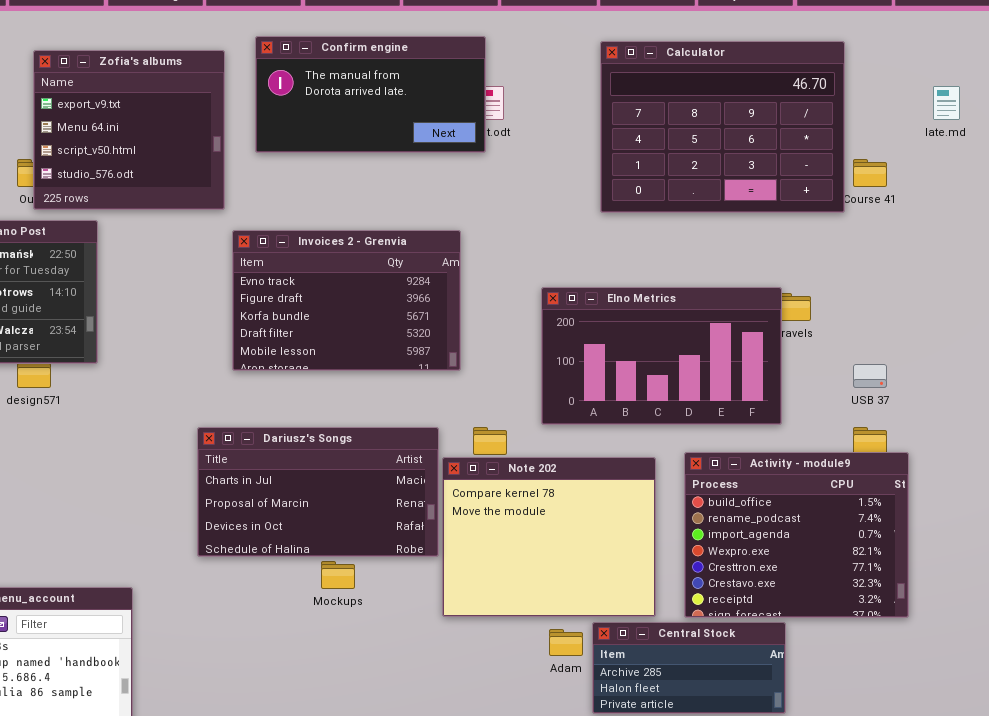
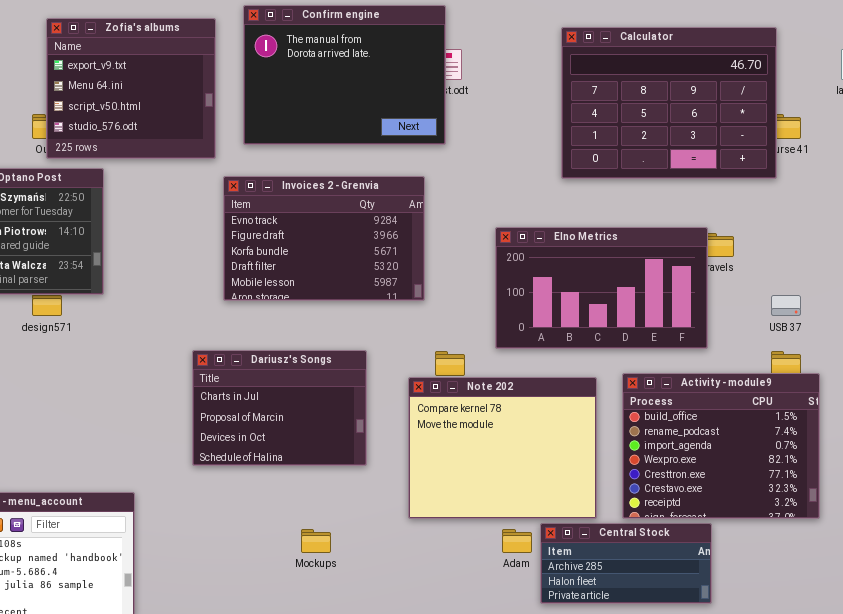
Confirm engine: [255,36,486,153] -> [243,5,446,145], resized
Calculator: [600,41,845,213] -> [561,27,777,179], moved
Dariusz's Songs: [197,427,439,557] -> [192,350,367,466], resized
Mockups: [321,561,355,589] -> [301,529,331,553], moved

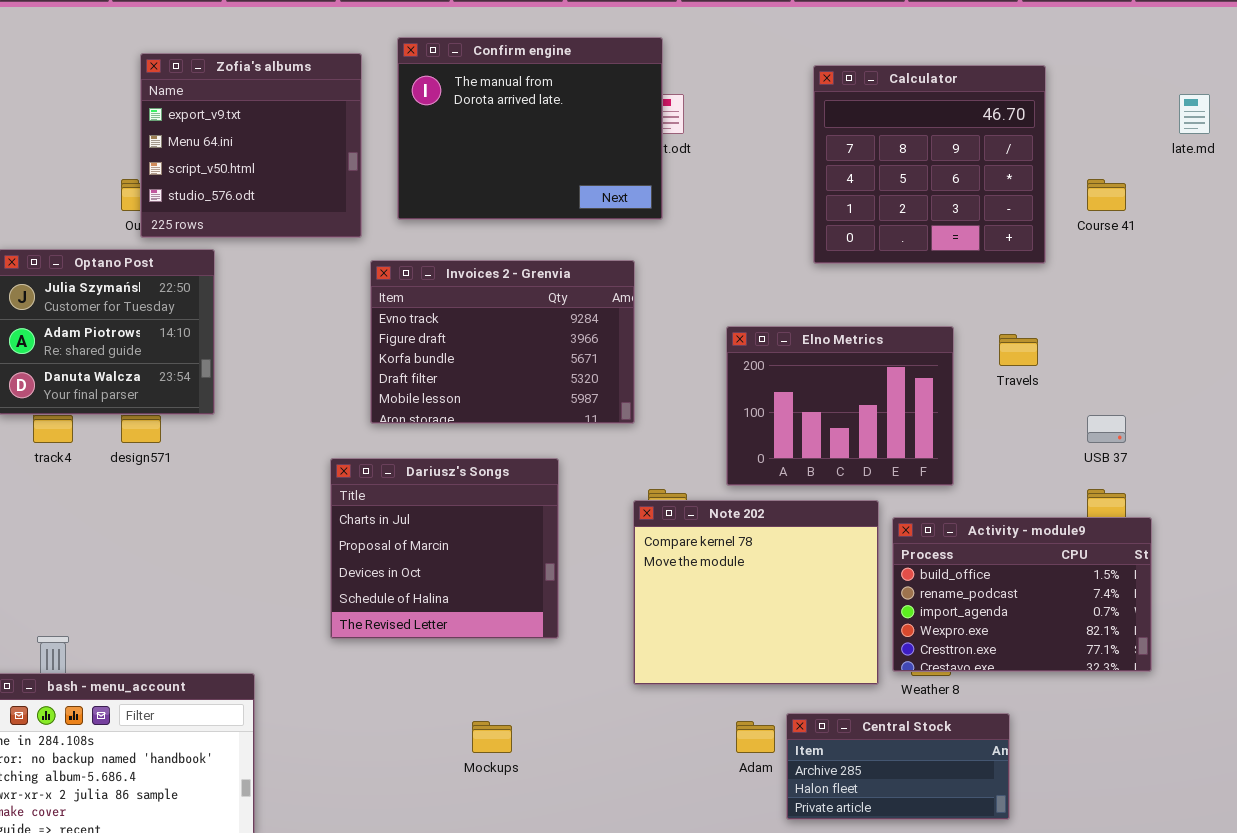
Calculator: [561,27,777,179] -> [813,65,1046,264], resized
Elno Metrics: [495,227,708,349] -> [726,326,954,486], resized
Dariusz's Songs: [192,350,367,466] -> [330,458,559,639], resized
Activity - module9: [622,373,820,519] -> [892,517,1152,672], resized
Note 202: [408,377,597,519] -> [633,500,879,685], moved

